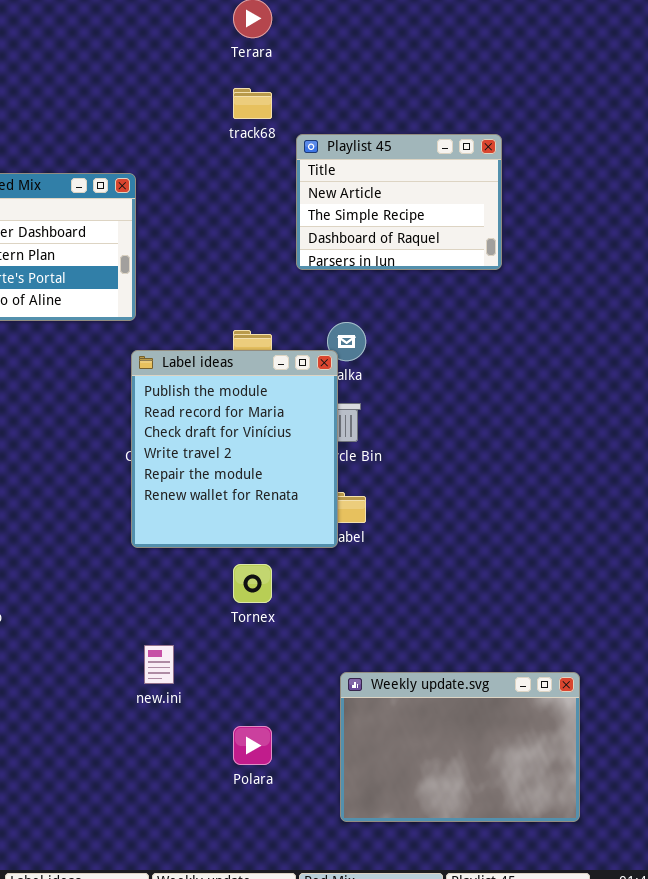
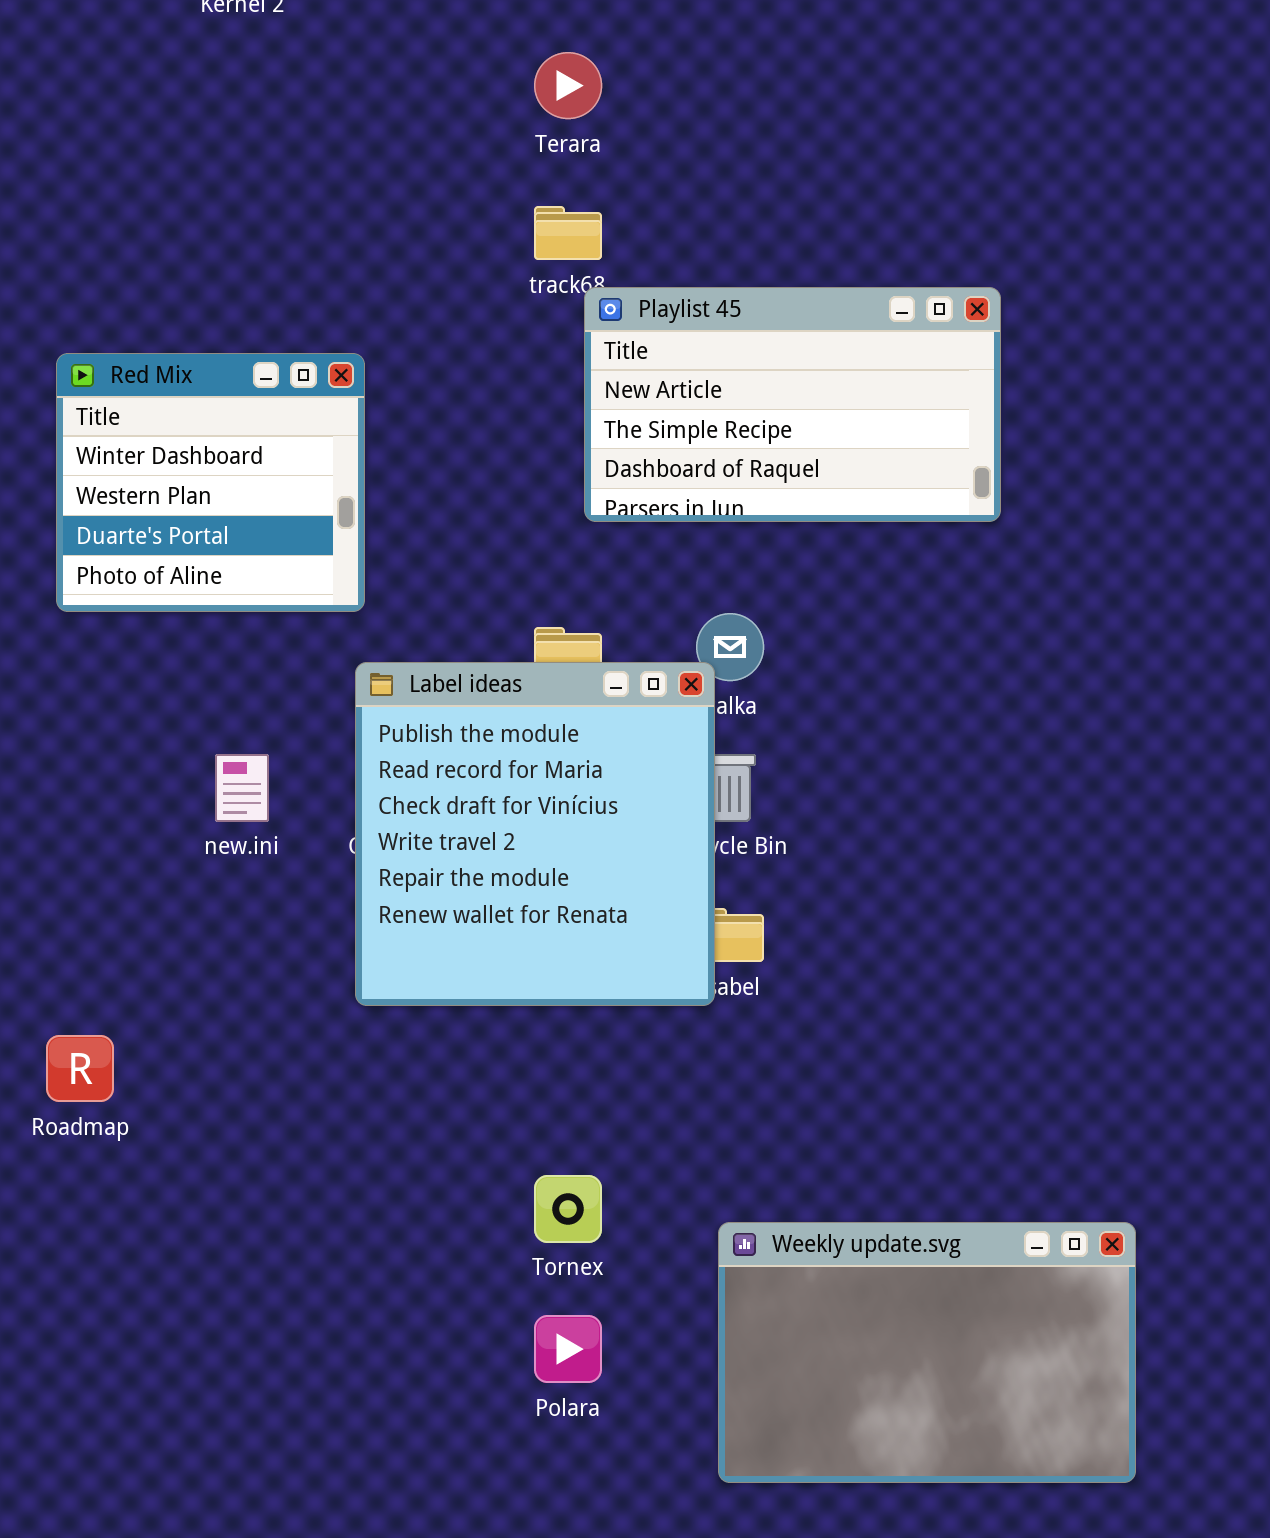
Playlist 45: [296,134,502,270] -> [584,287,1001,522], resized
Tornex: [233,564,272,603] -> [534,1175,602,1243], moved
new.ini: [144,645,174,684] -> [215,754,269,822], moved

